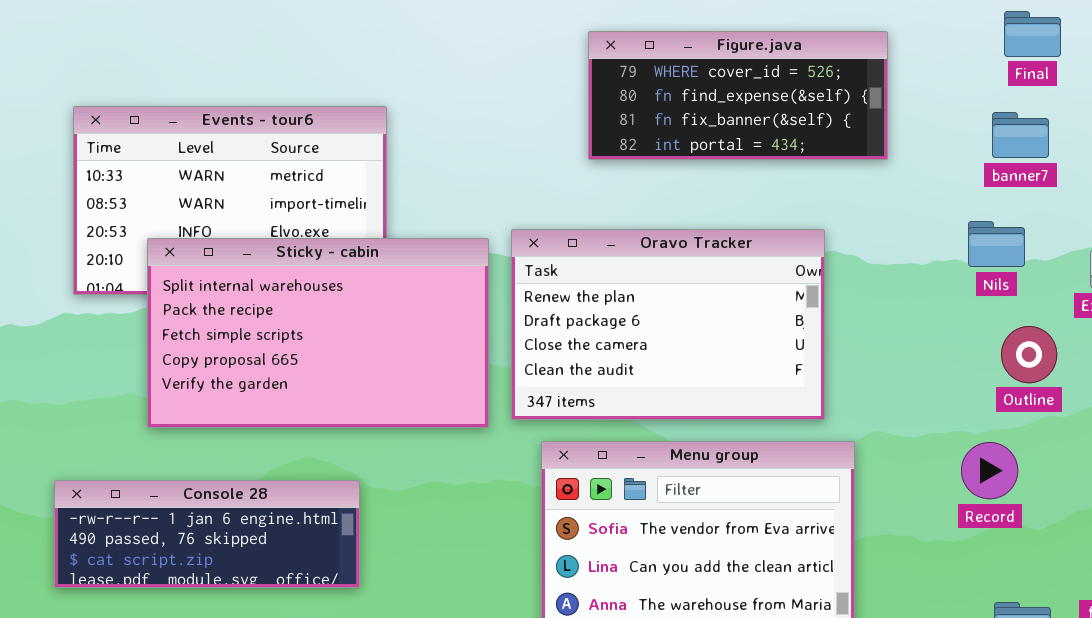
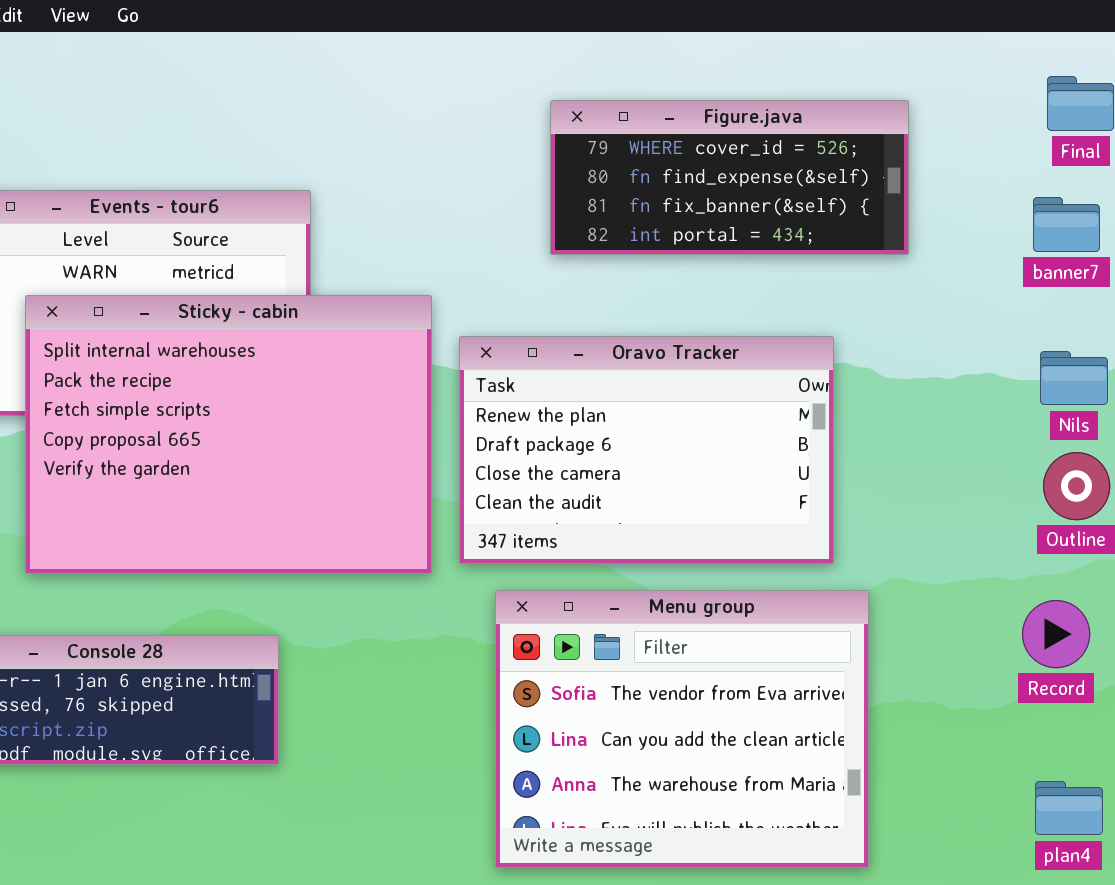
Nils: [968,221,1025,267] -> [1040,351,1108,405], moved
Sticky - cabin: [147,238,489,428] -> [25,295,432,574], resized
Record: [961,442,1018,499] -> [1022,600,1090,668], moved

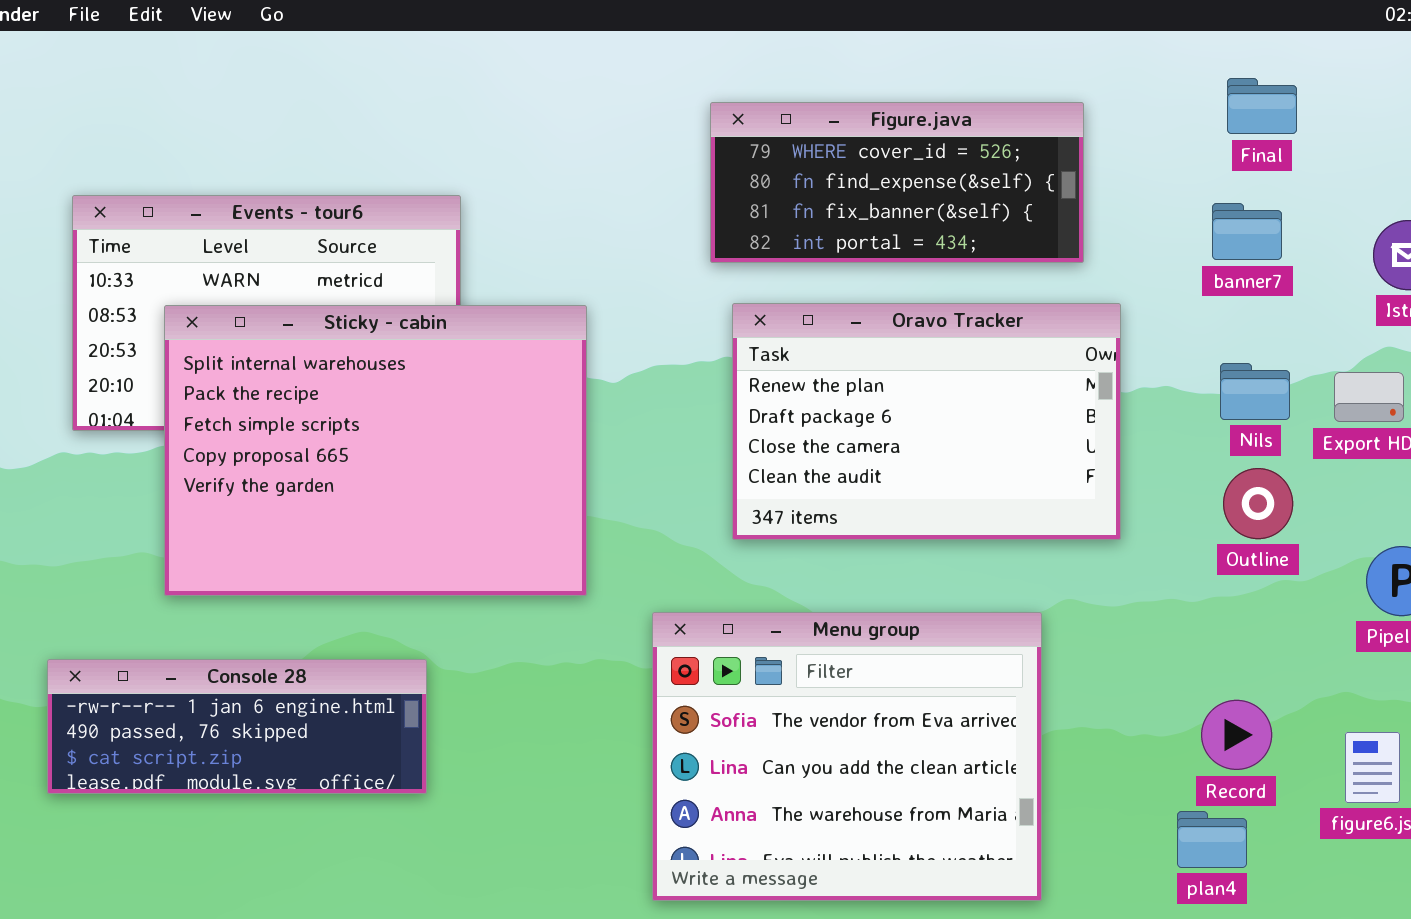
Oravo Tracker: [459,336,834,564] -> [732,303,1121,540], moved
Record: [1022,600,1090,668] -> [1201,700,1272,770], moved
plan4: [1035,781,1103,835] -> [1177,811,1247,868], moved

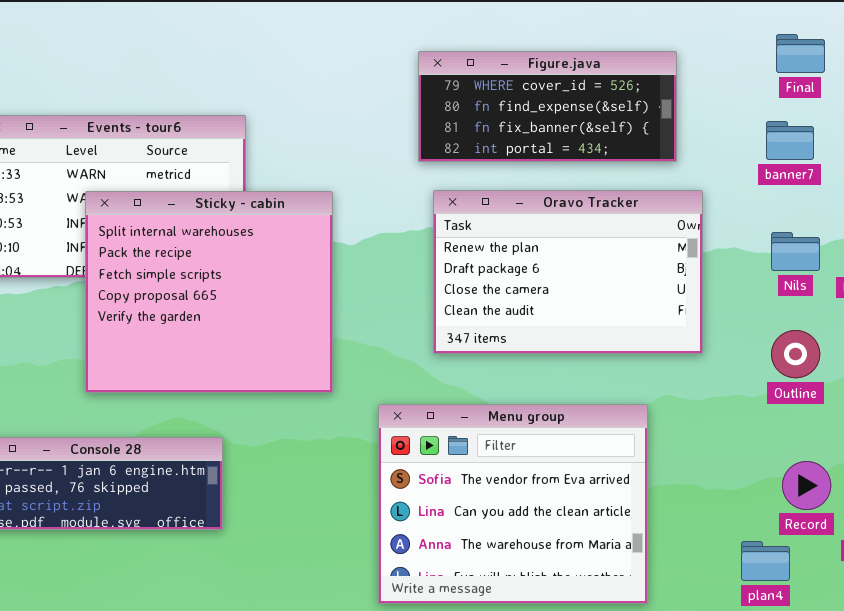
Sticky - cabin: [164,305,587,596] -> [85,191,333,393], resized
Outline: [1223,468,1293,539] -> [771,330,820,378], moved
Record: [1201,700,1272,770] -> [782,461,831,510], moved

